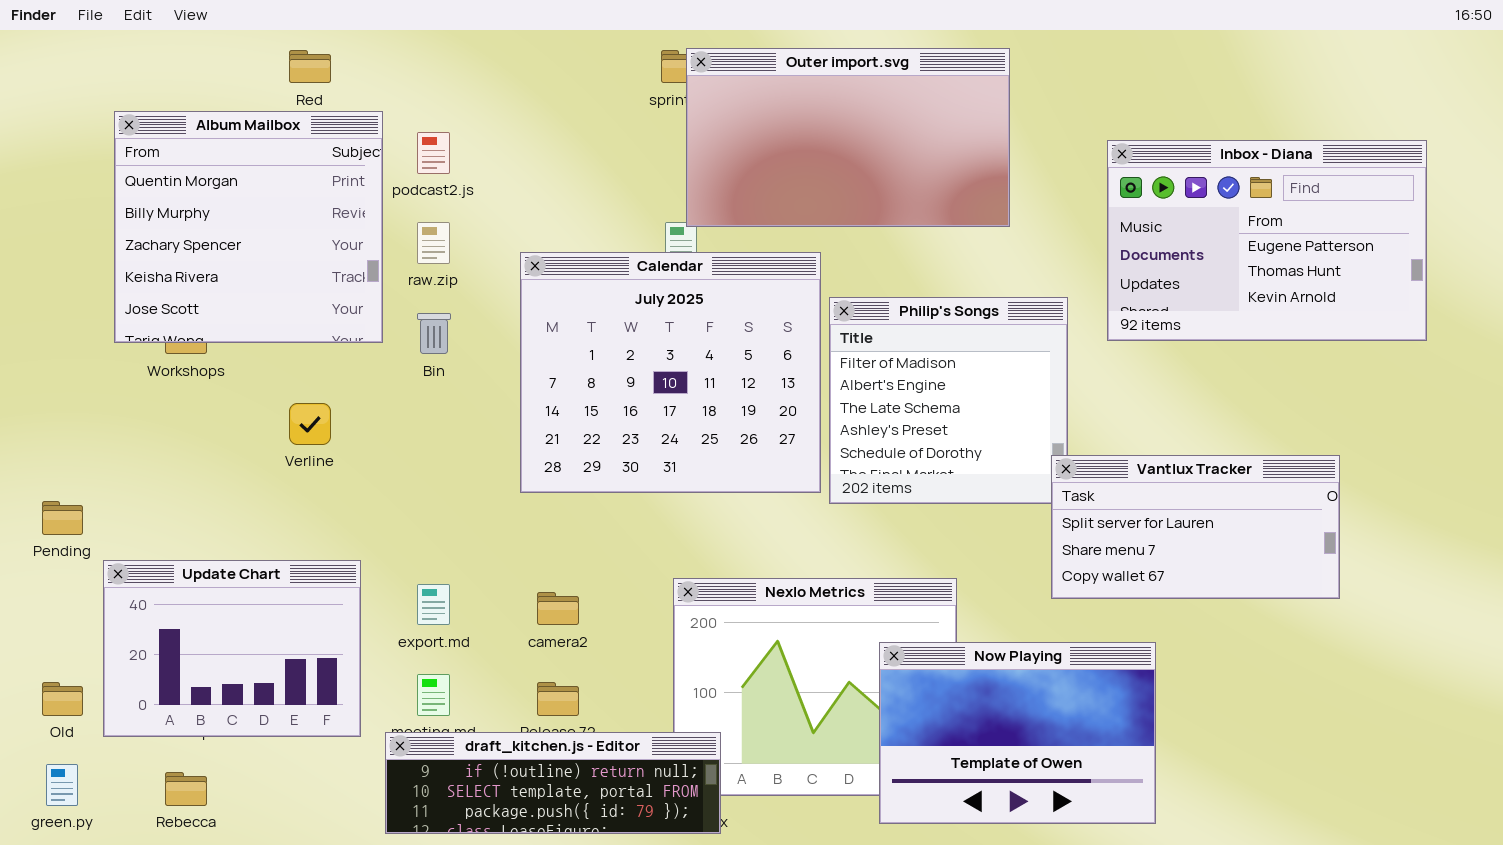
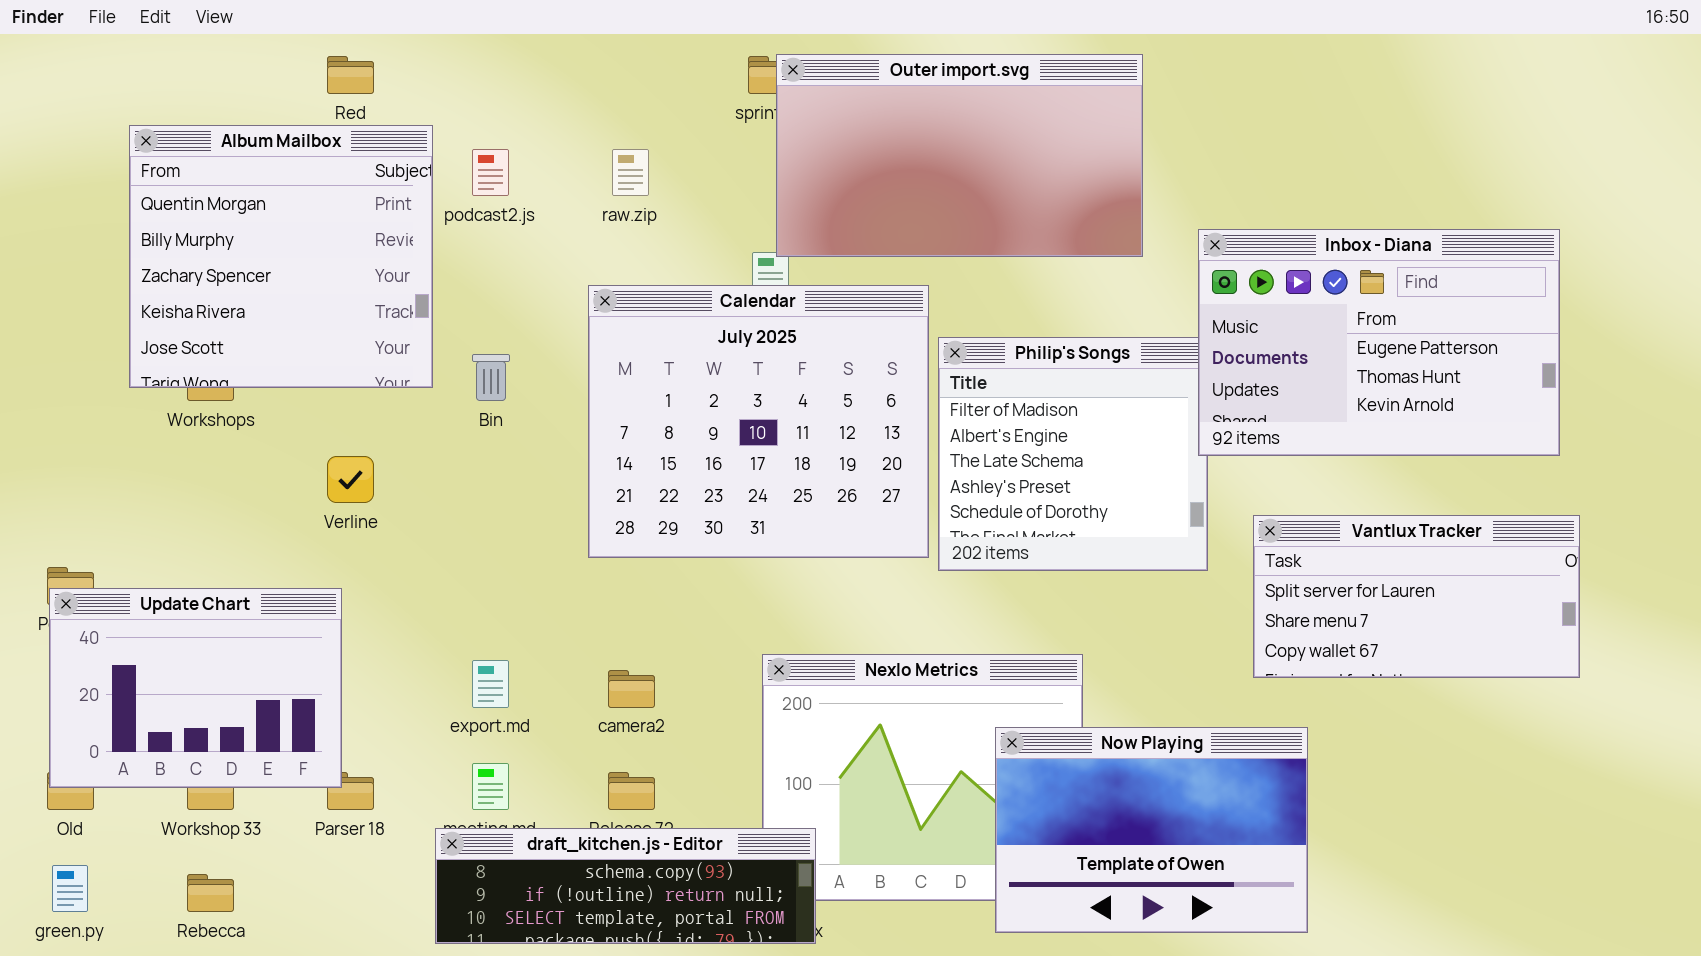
Inbox - Diana: [1107,140,1427,341] -> [1198,229,1560,456], moved
raw.zip: [417,222,450,264] -> [612,149,649,196], moved
Vantlux Tracker: [1051,455,1340,599] -> [1253,515,1580,678], moved
Update Chart: [103,560,361,737] -> [49,588,342,788], moved
draft_kitchen.js - Editor: [385,732,721,834] -> [435,828,816,944], scrolled up 1 row

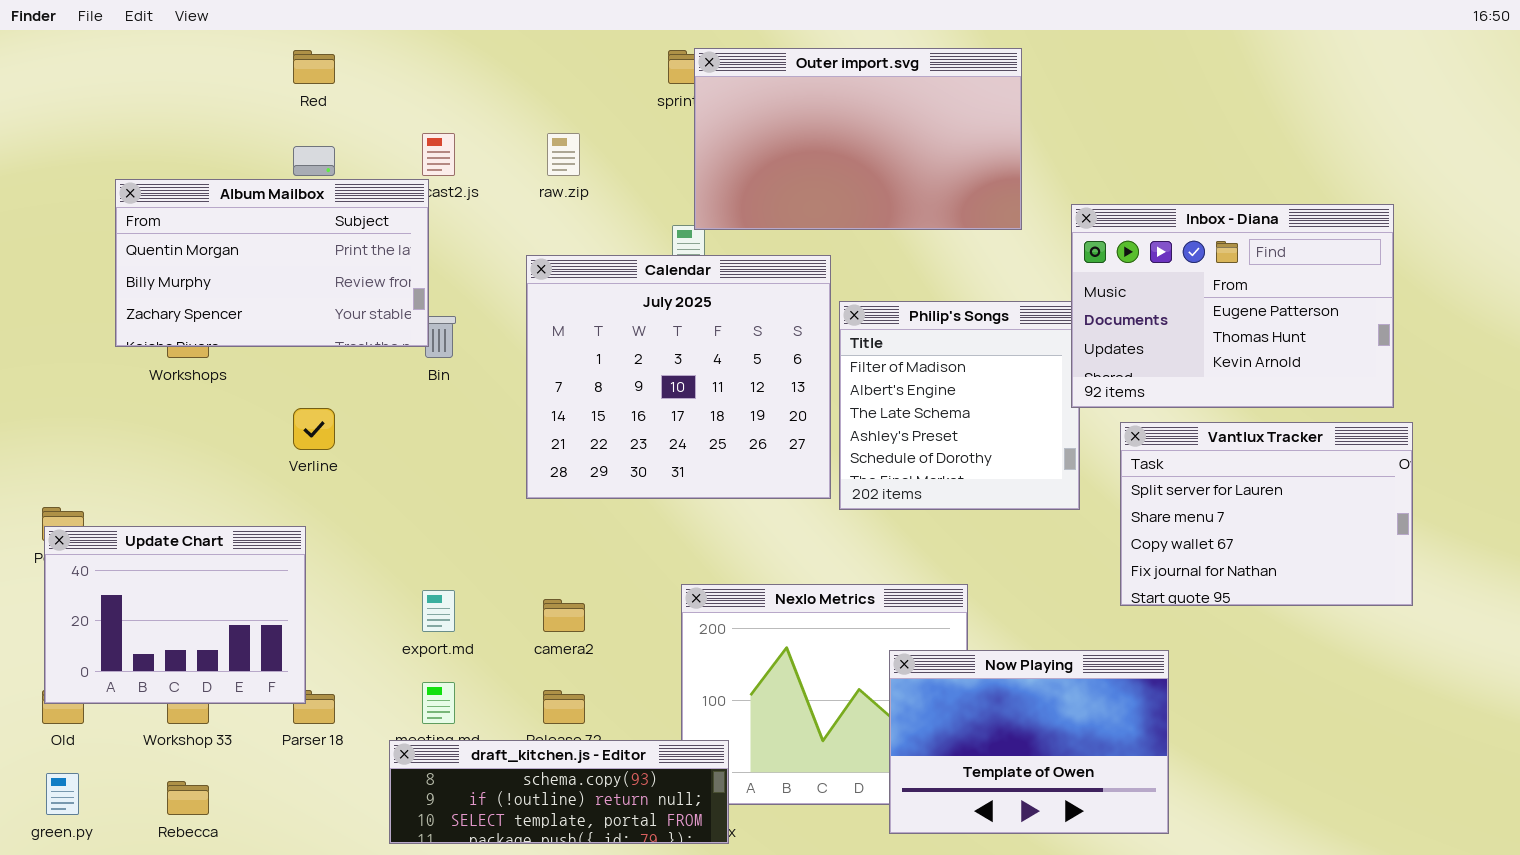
Album Mailbox: [129,125,433,388] -> [115,179,429,347], resized
Vantlux Tracker: [1253,515,1580,678] -> [1120,422,1413,606], resized

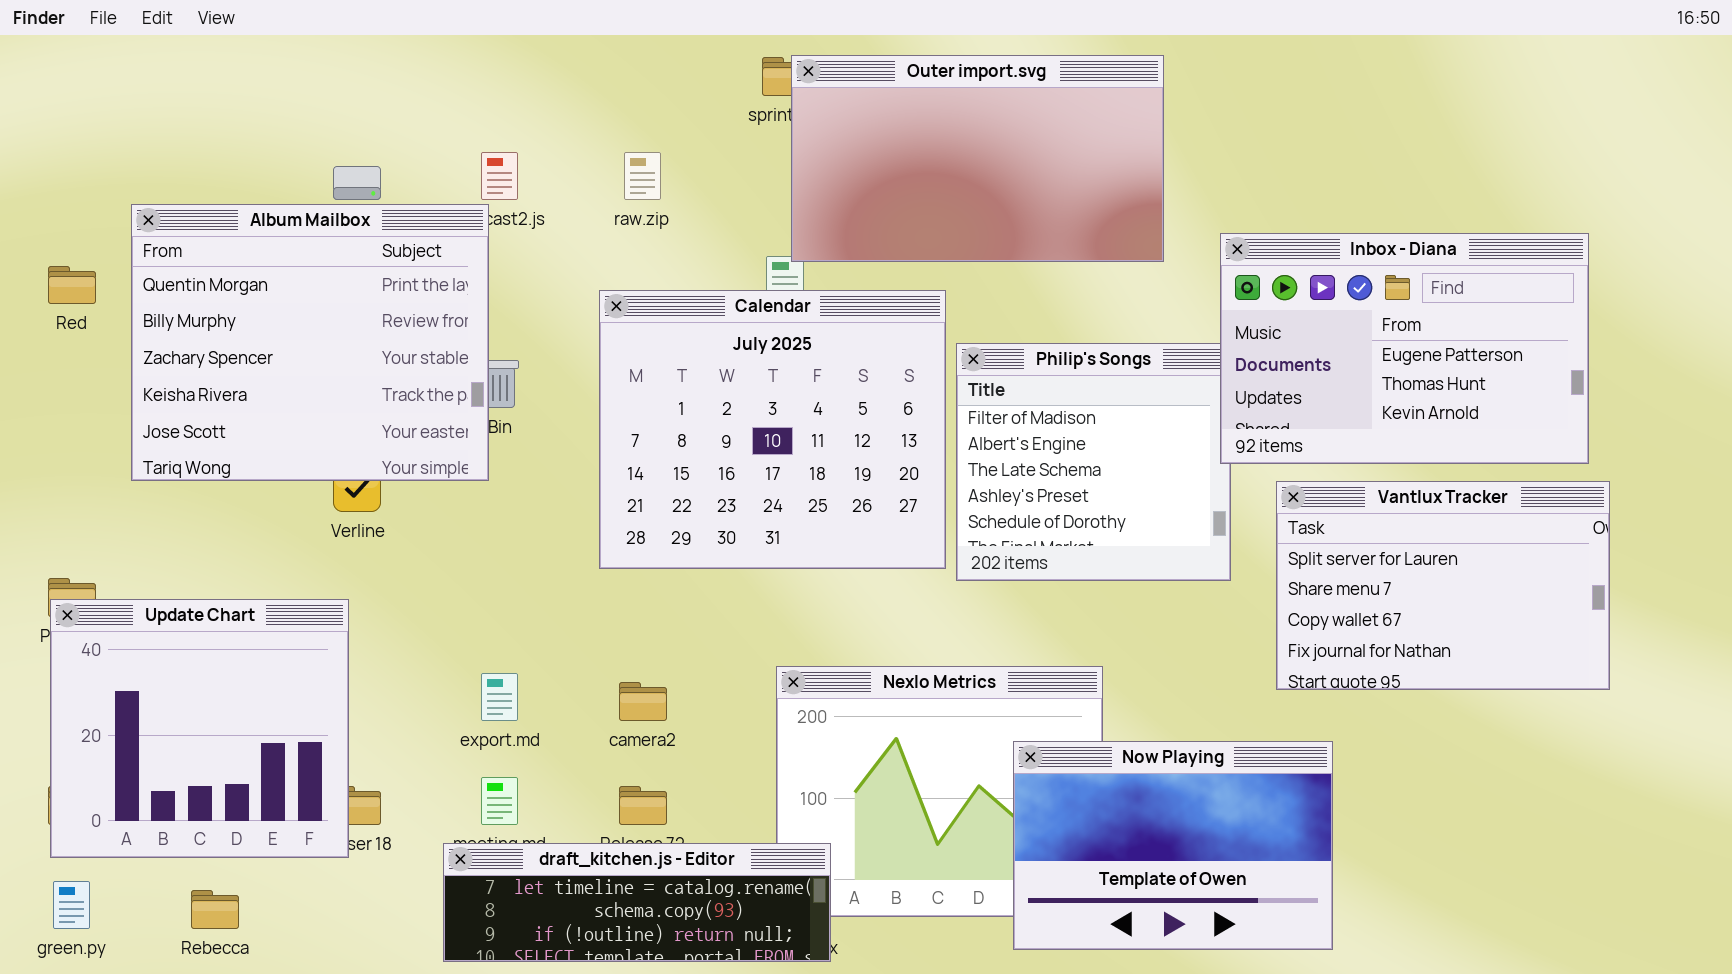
Red: [293,50,335,84] -> [48,266,96,304], moved
Album Mailbox: [115,179,429,347] -> [131,204,489,481], resized
Update Chart: [44,526,306,704] -> [50,599,349,858], resized
draft_kitchen.js - Editor: [389,740,729,844] -> [443,843,831,962], scrolled up 1 row

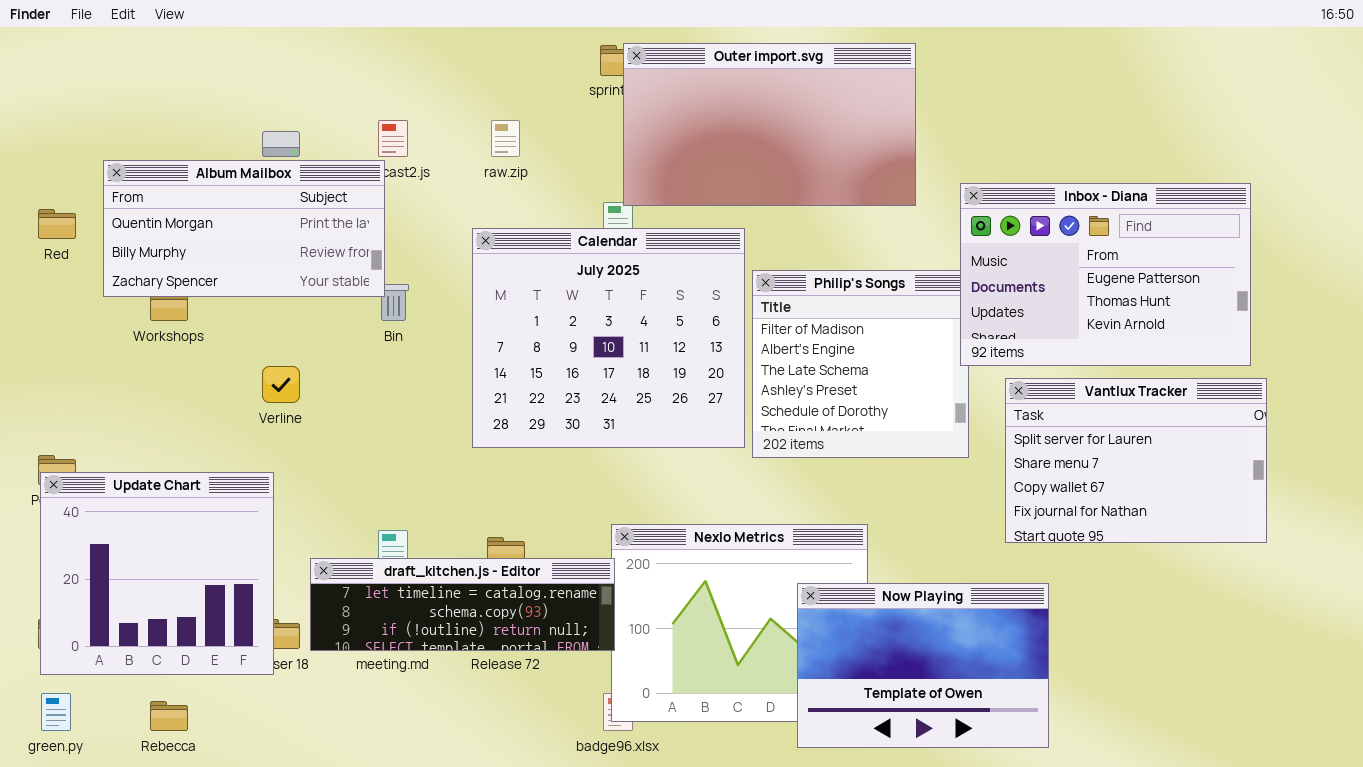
Album Mailbox: [131,204,489,481] -> [103,160,385,297], resized
draft_kitchen.js - Editor: [443,843,831,962] -> [310,558,615,651], moved

